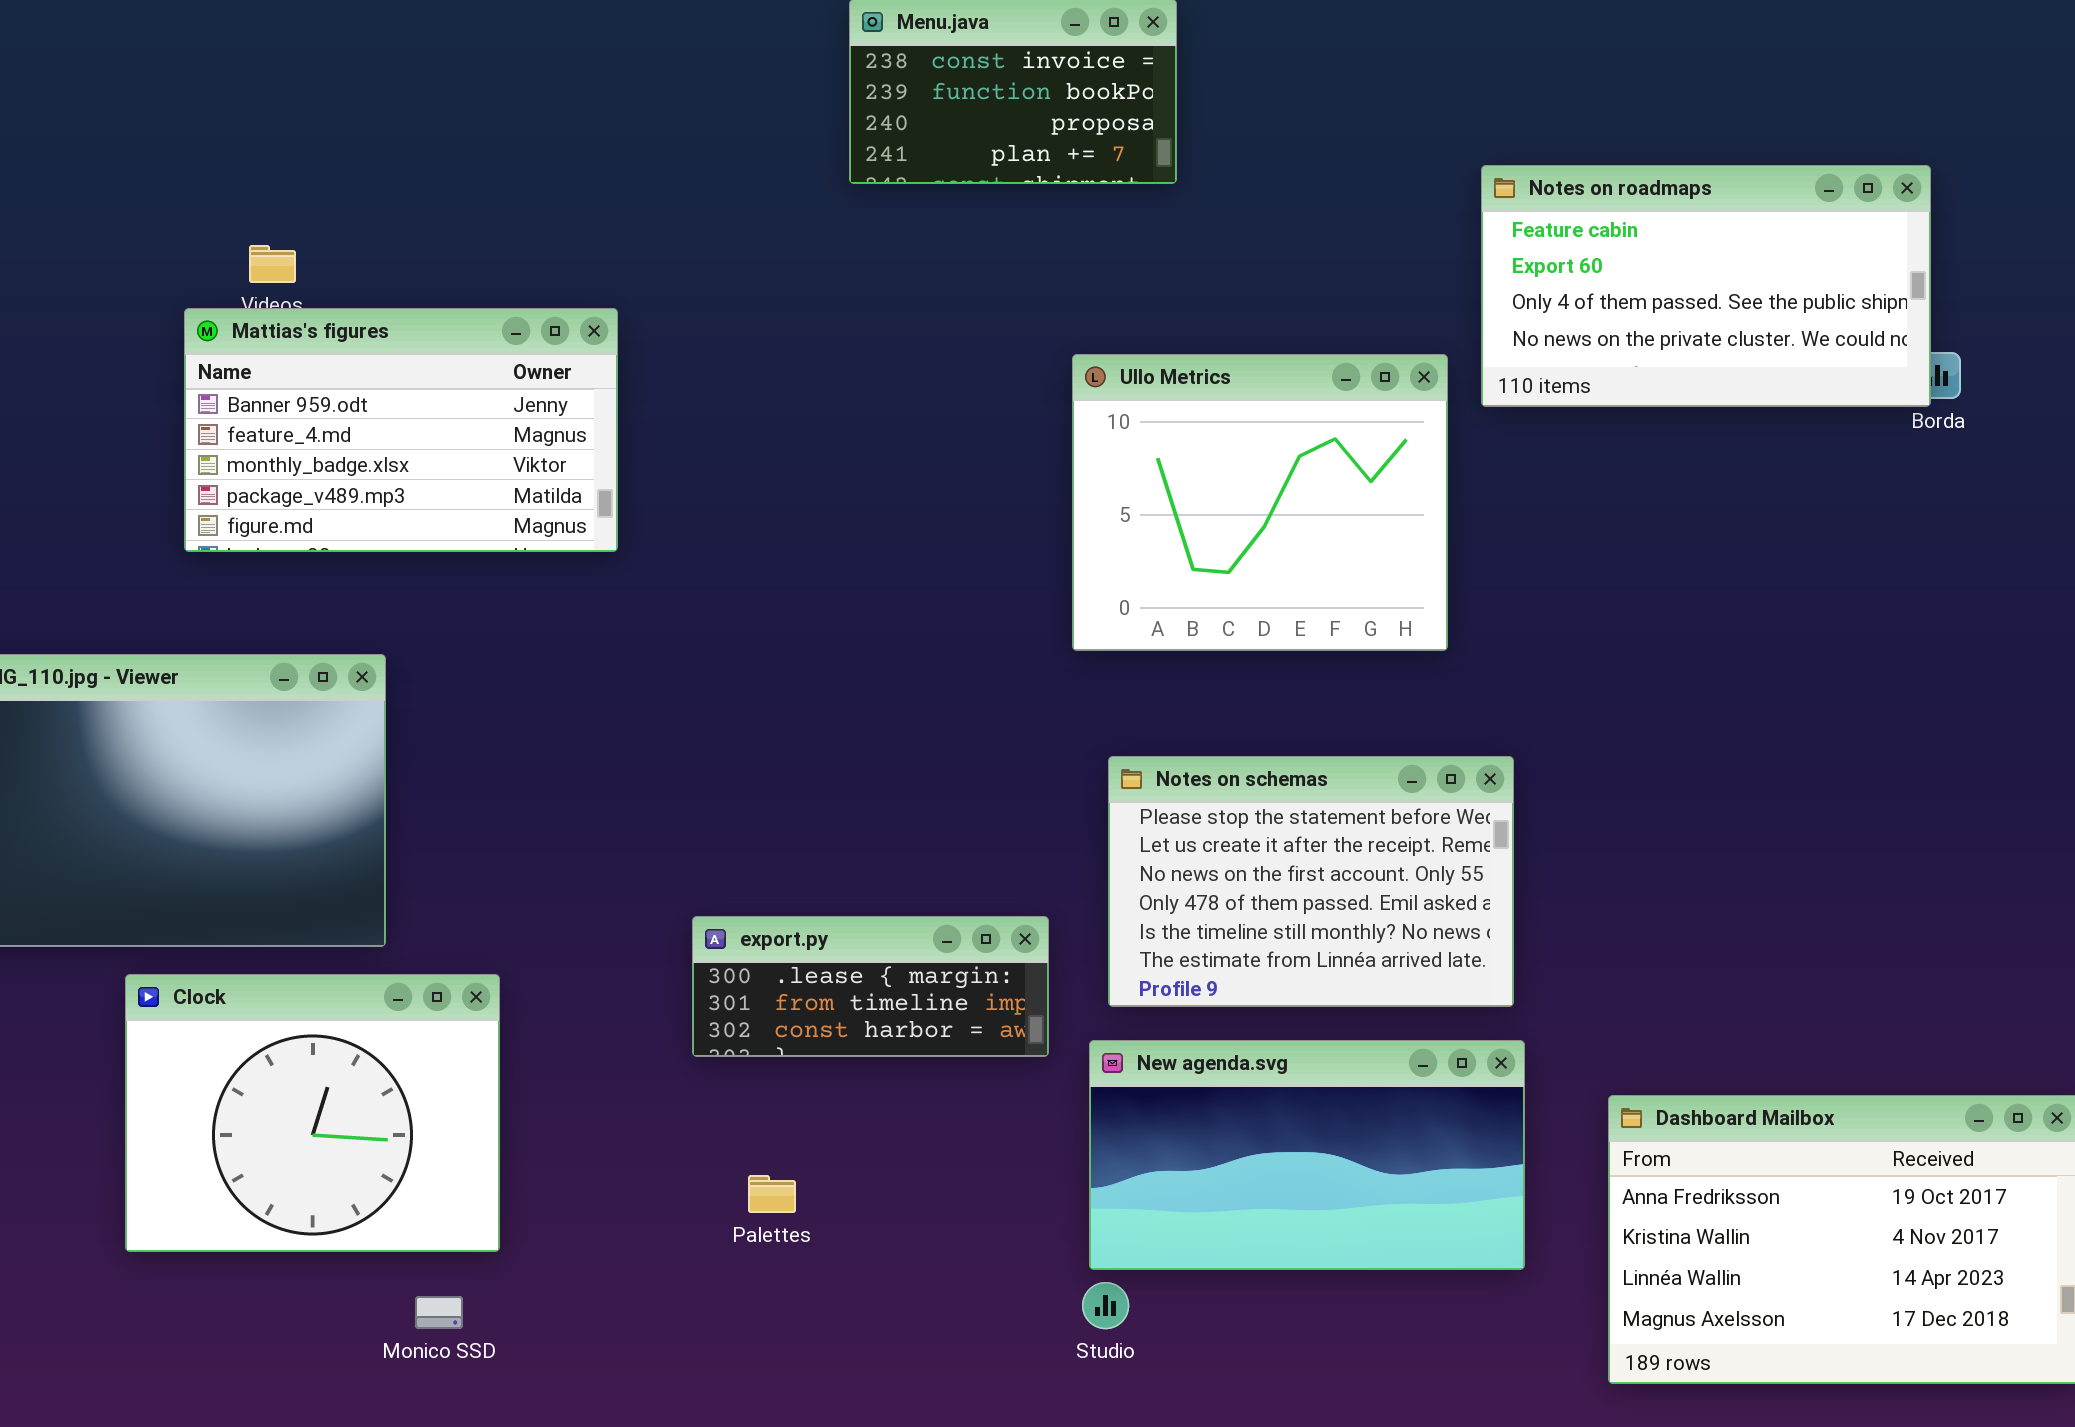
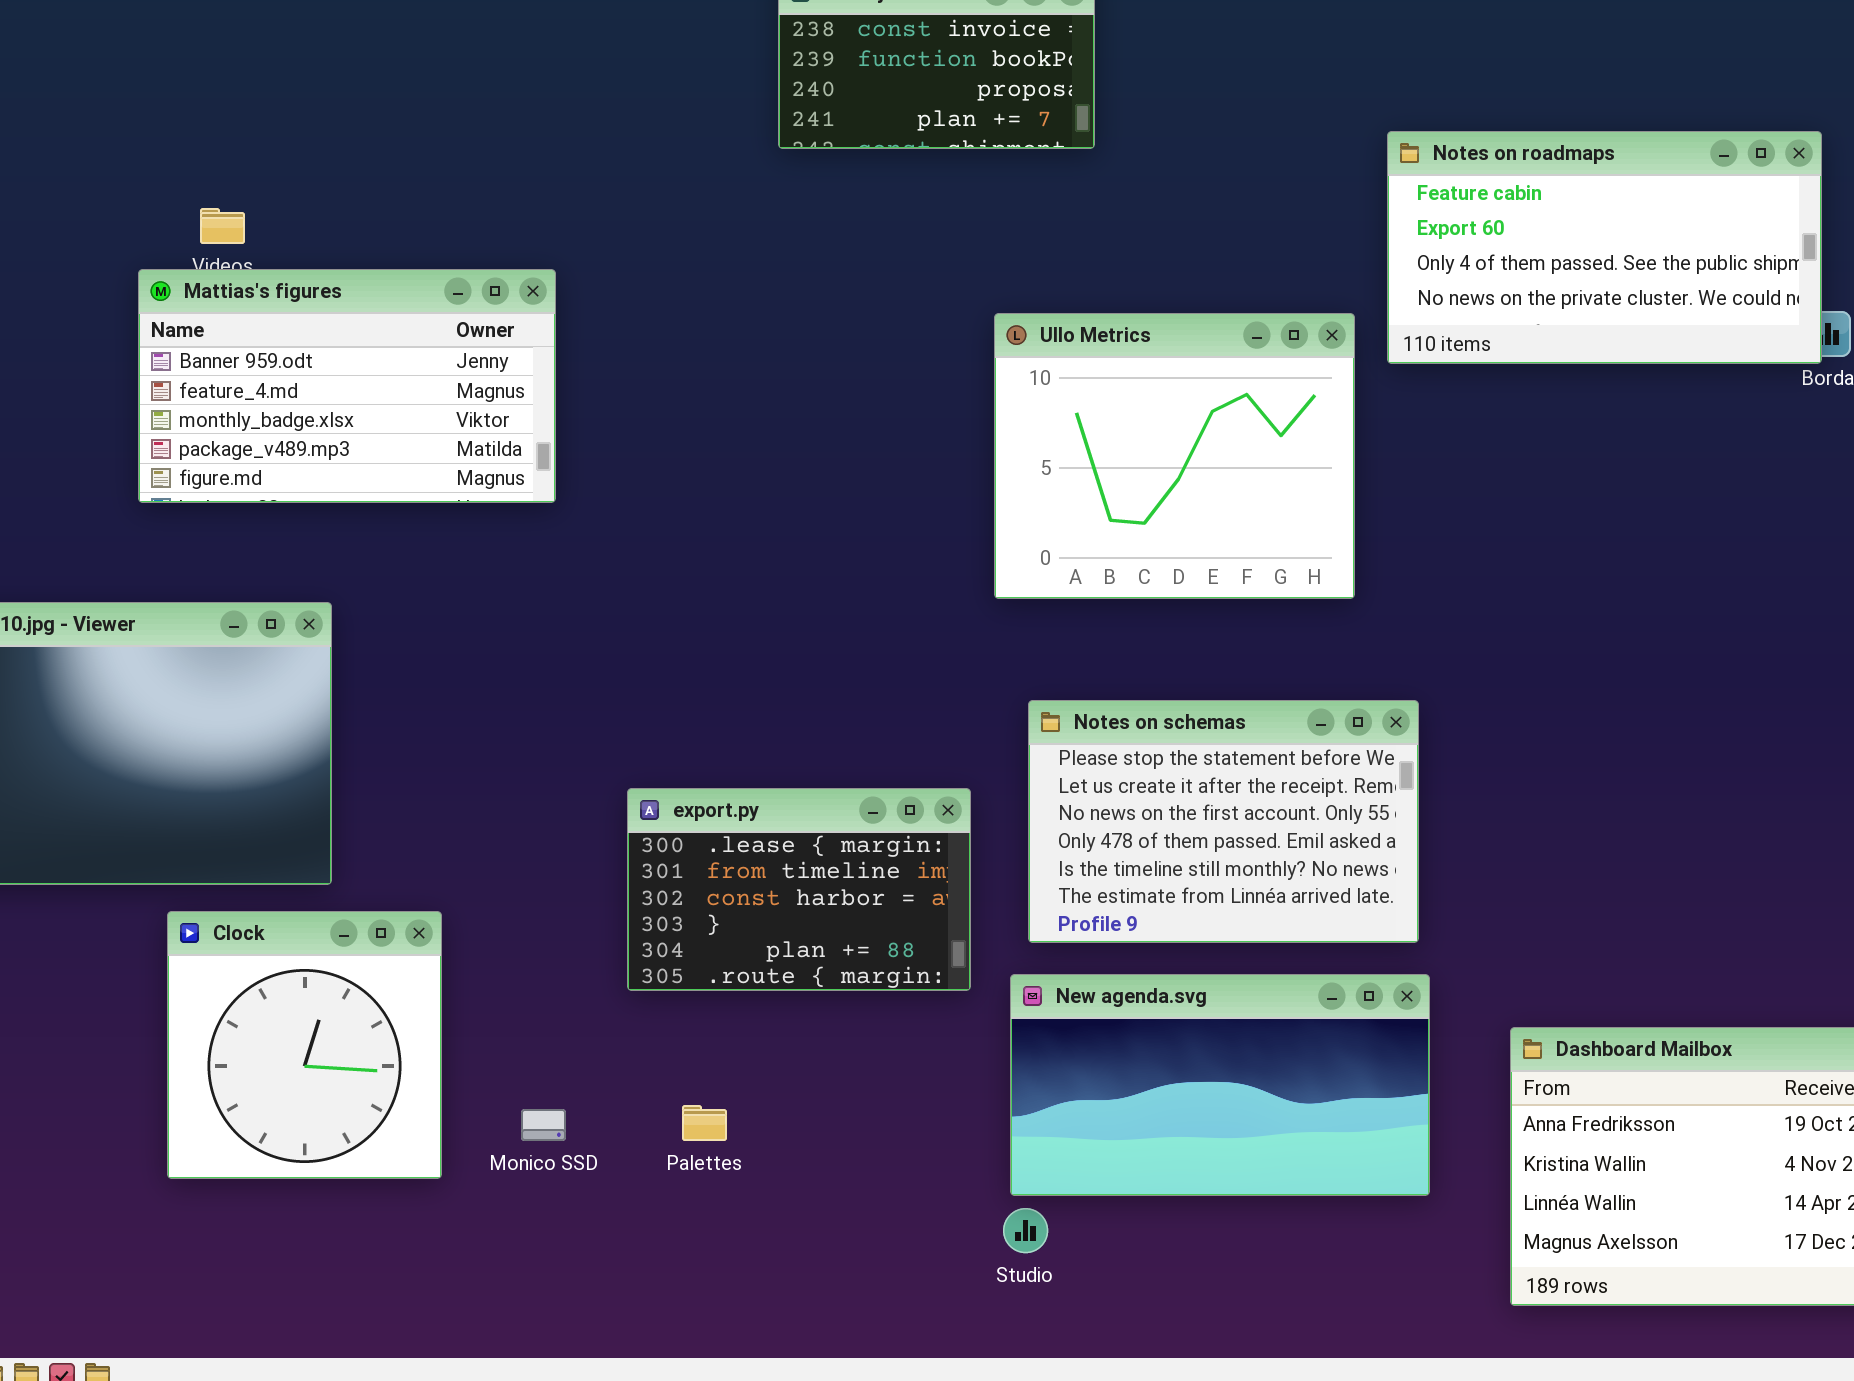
export.py: [692,916,1049,1057] -> [627,788,971,991], resized
Clock: [125,974,500,1252] -> [167,911,442,1179], resized
Monico SSD: [415,1296,463,1329] -> [521,1109,566,1141], moved

